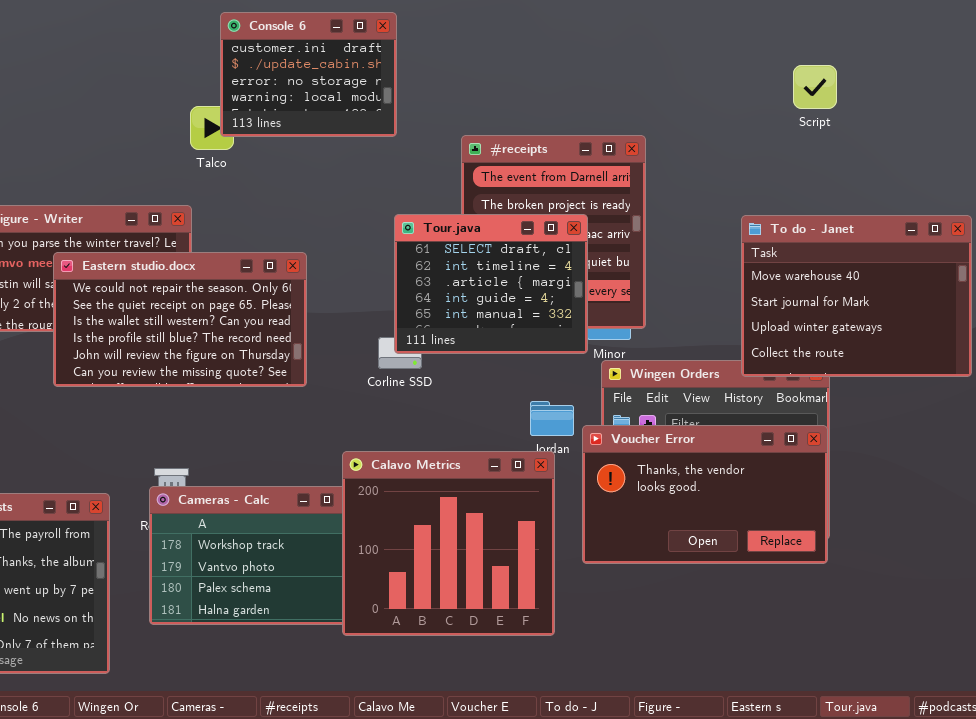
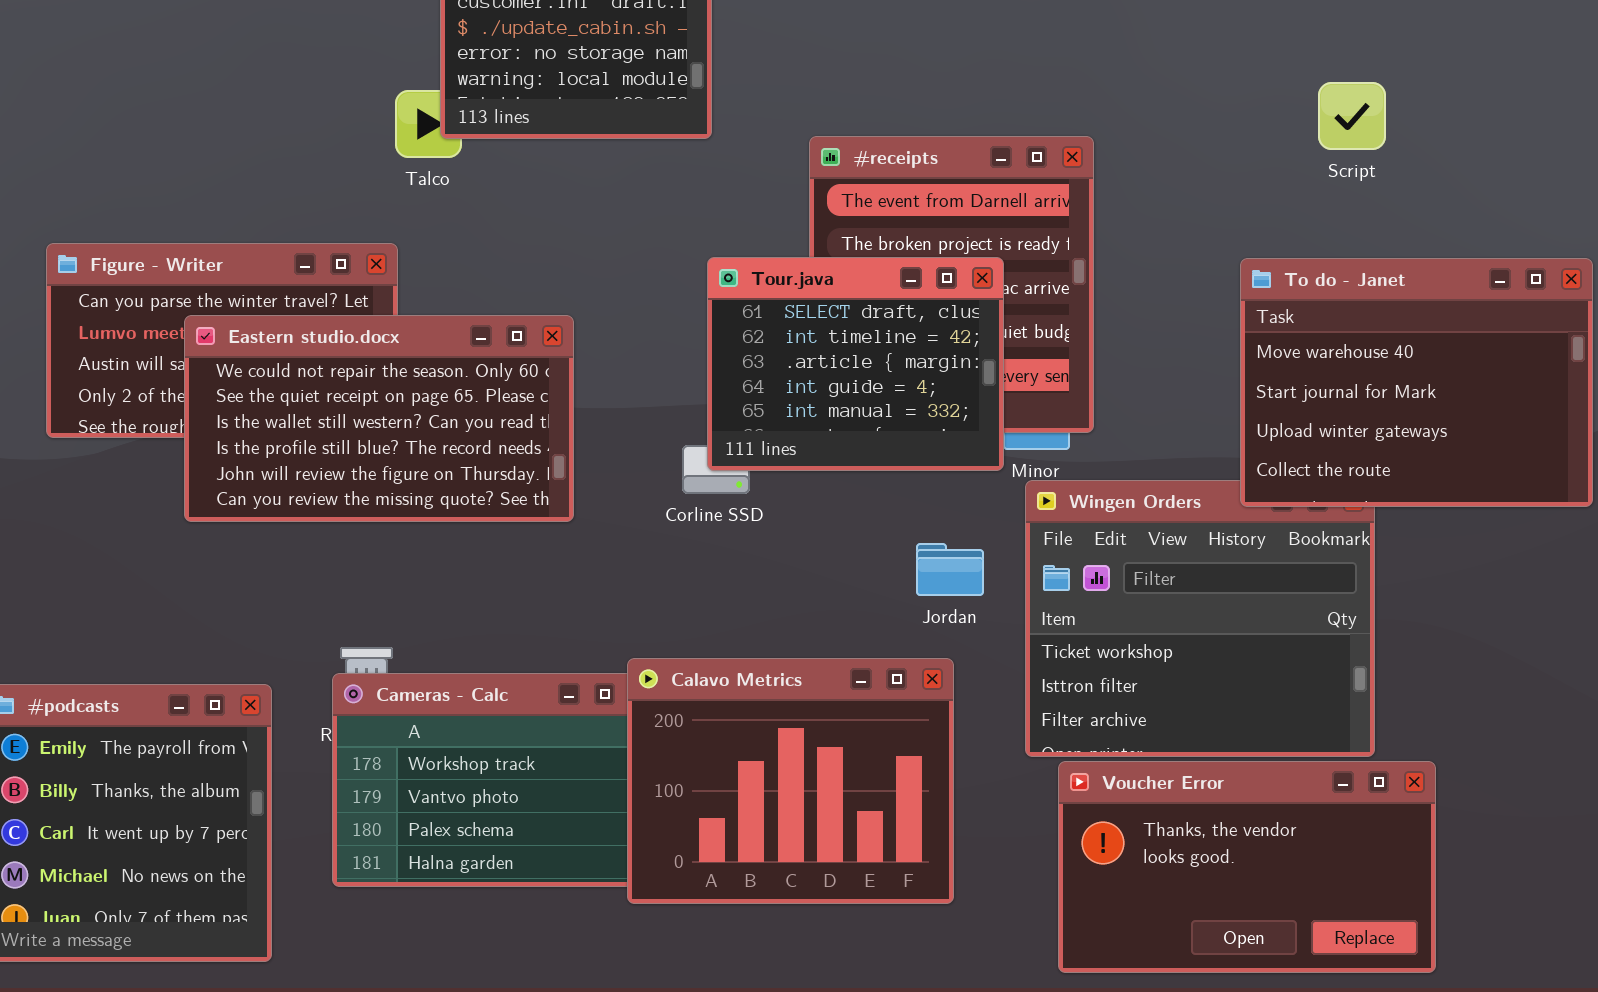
Script: [793,65,837,109] -> [1318,82,1386,150], moved
Voucher Error: [582,425,828,564] -> [1058,761,1436,973], moved
Calavo Metrics: [342,451,555,636] -> [627,658,954,904], resized

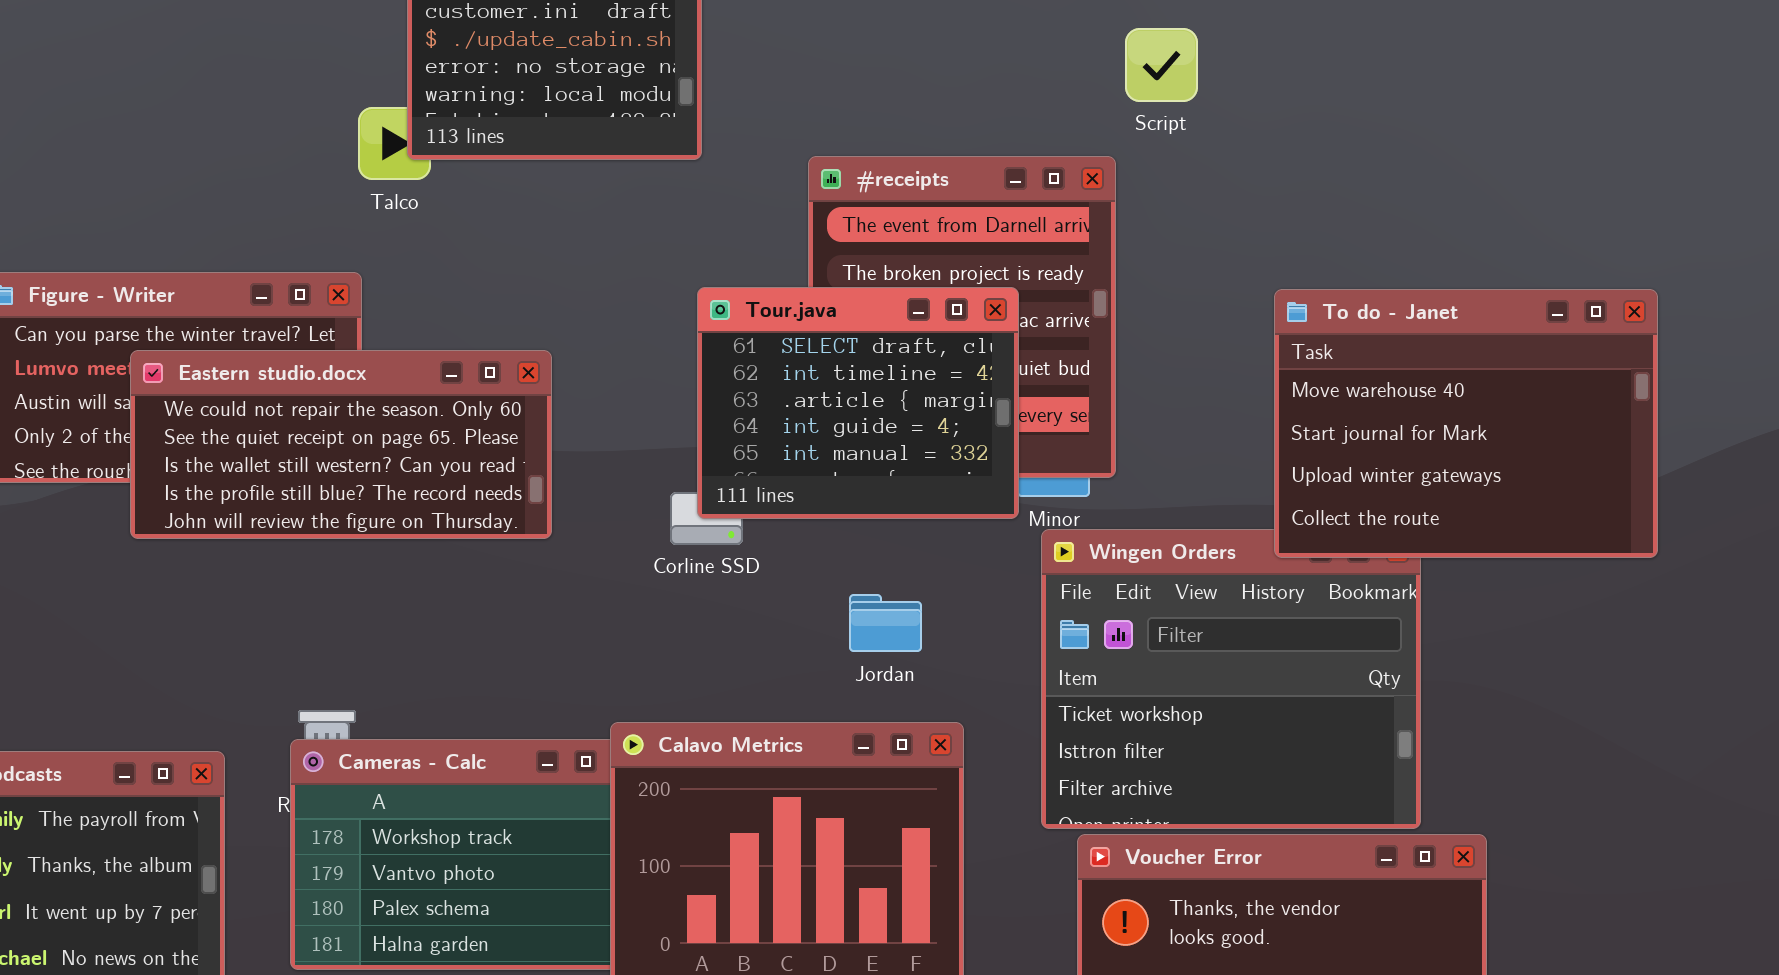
Script: [1318,82,1386,150] -> [1125,28,1198,102], moved
Eastern studio.docx: [184,315,574,522] -> [130,350,552,539], resized
Jordan: [916,543,984,596] -> [849,594,922,652], moved

